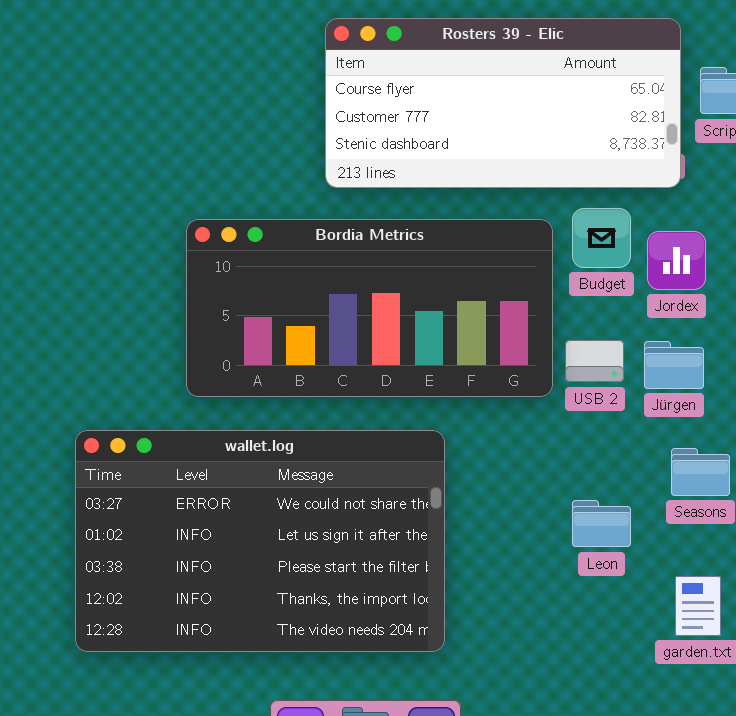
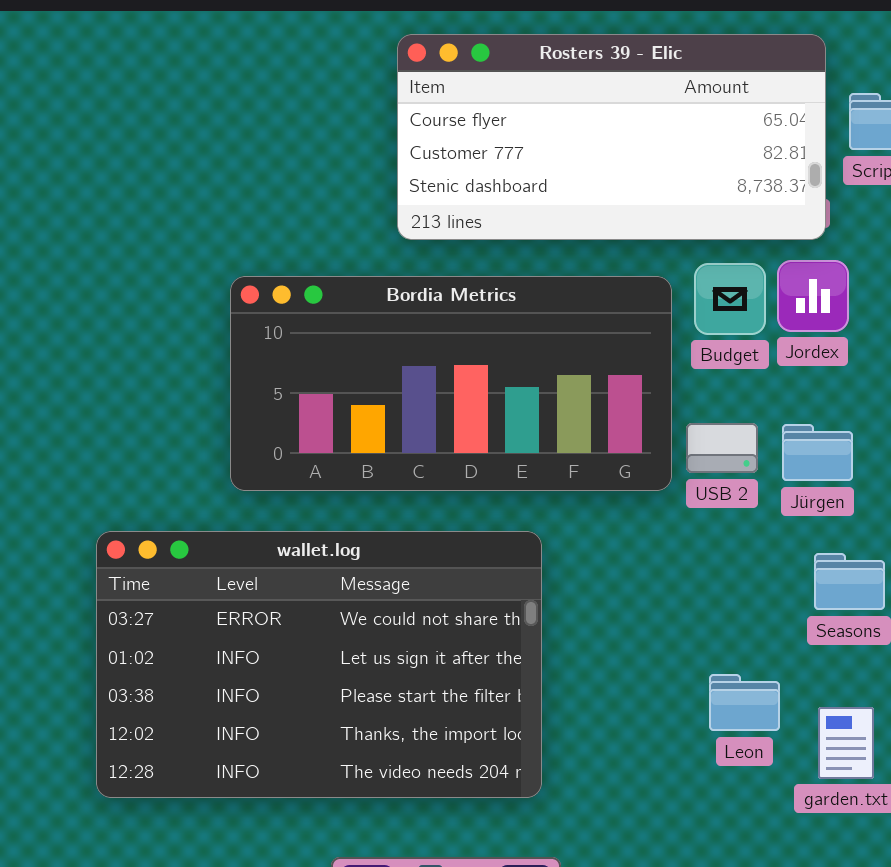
Jordex: [647,231,706,290] -> [777,260,849,332], moved
Leon: [572,500,631,547] -> [709,674,780,731], moved

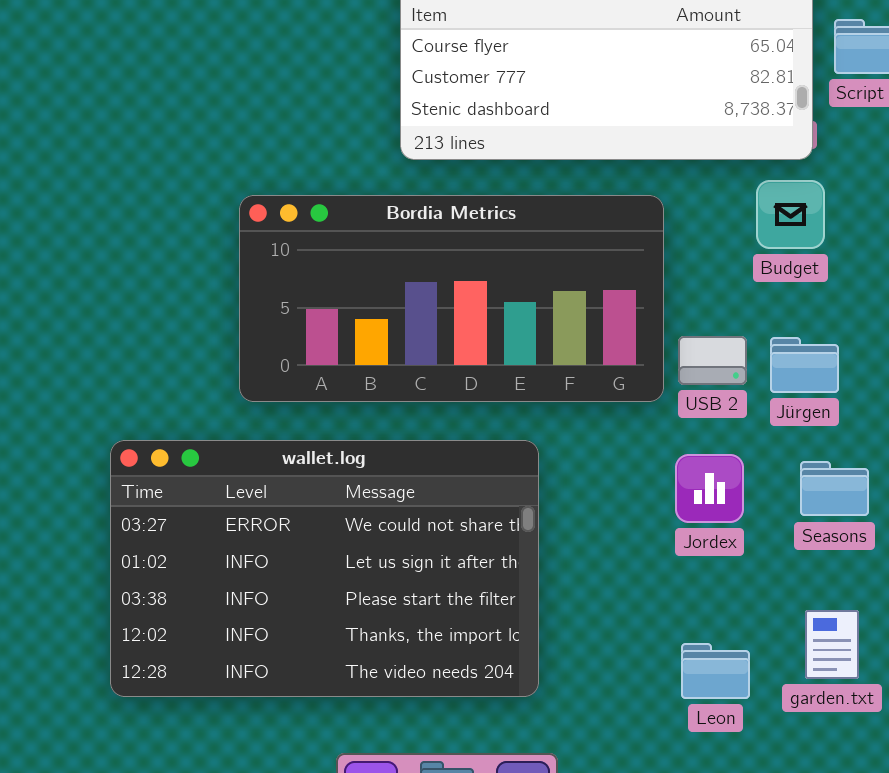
Jordex: [777,260,849,332] -> [675,454,744,523], moved
Budget: [694,263,766,335] -> [756,180,825,249], moved
Leon: [709,674,780,731] -> [681,643,750,699], moved

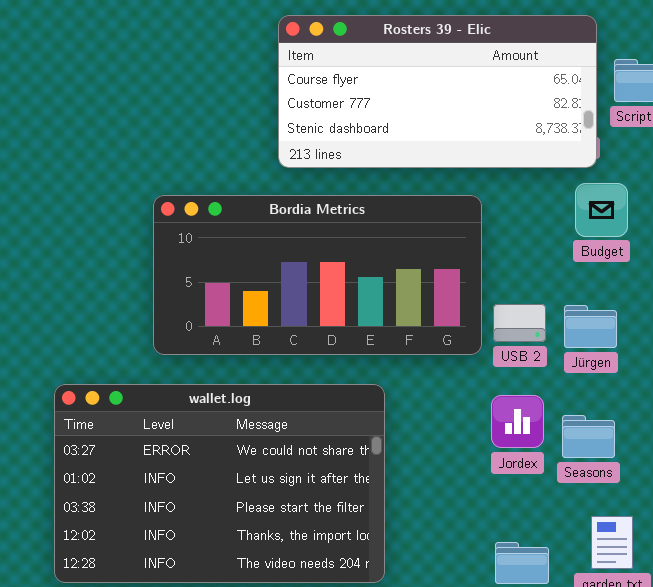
Budget: [756,180,825,249] -> [575,183,628,237], moved
Seasons: [800,461,869,516] -> [562,415,615,458], moved

